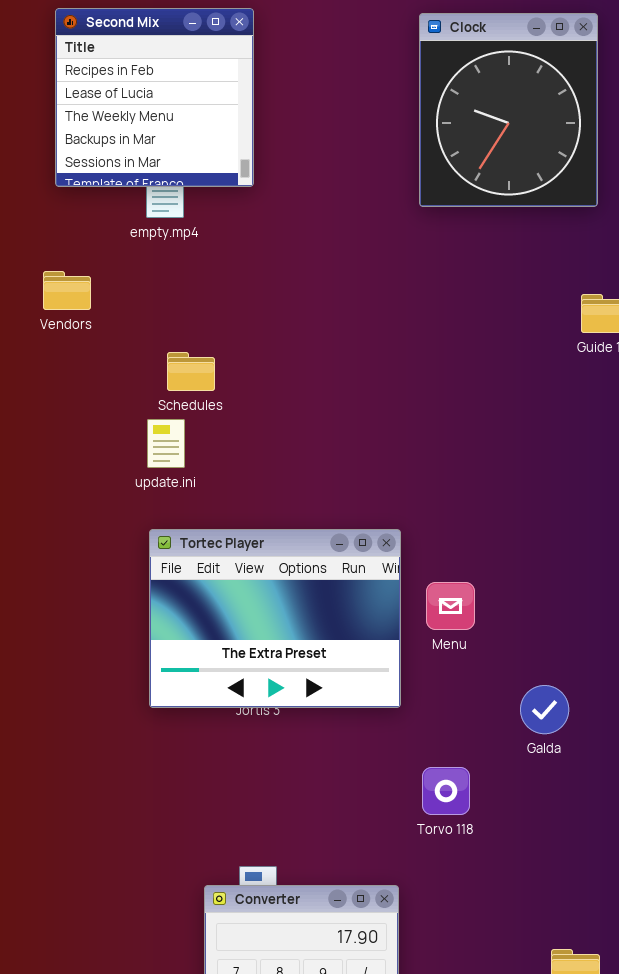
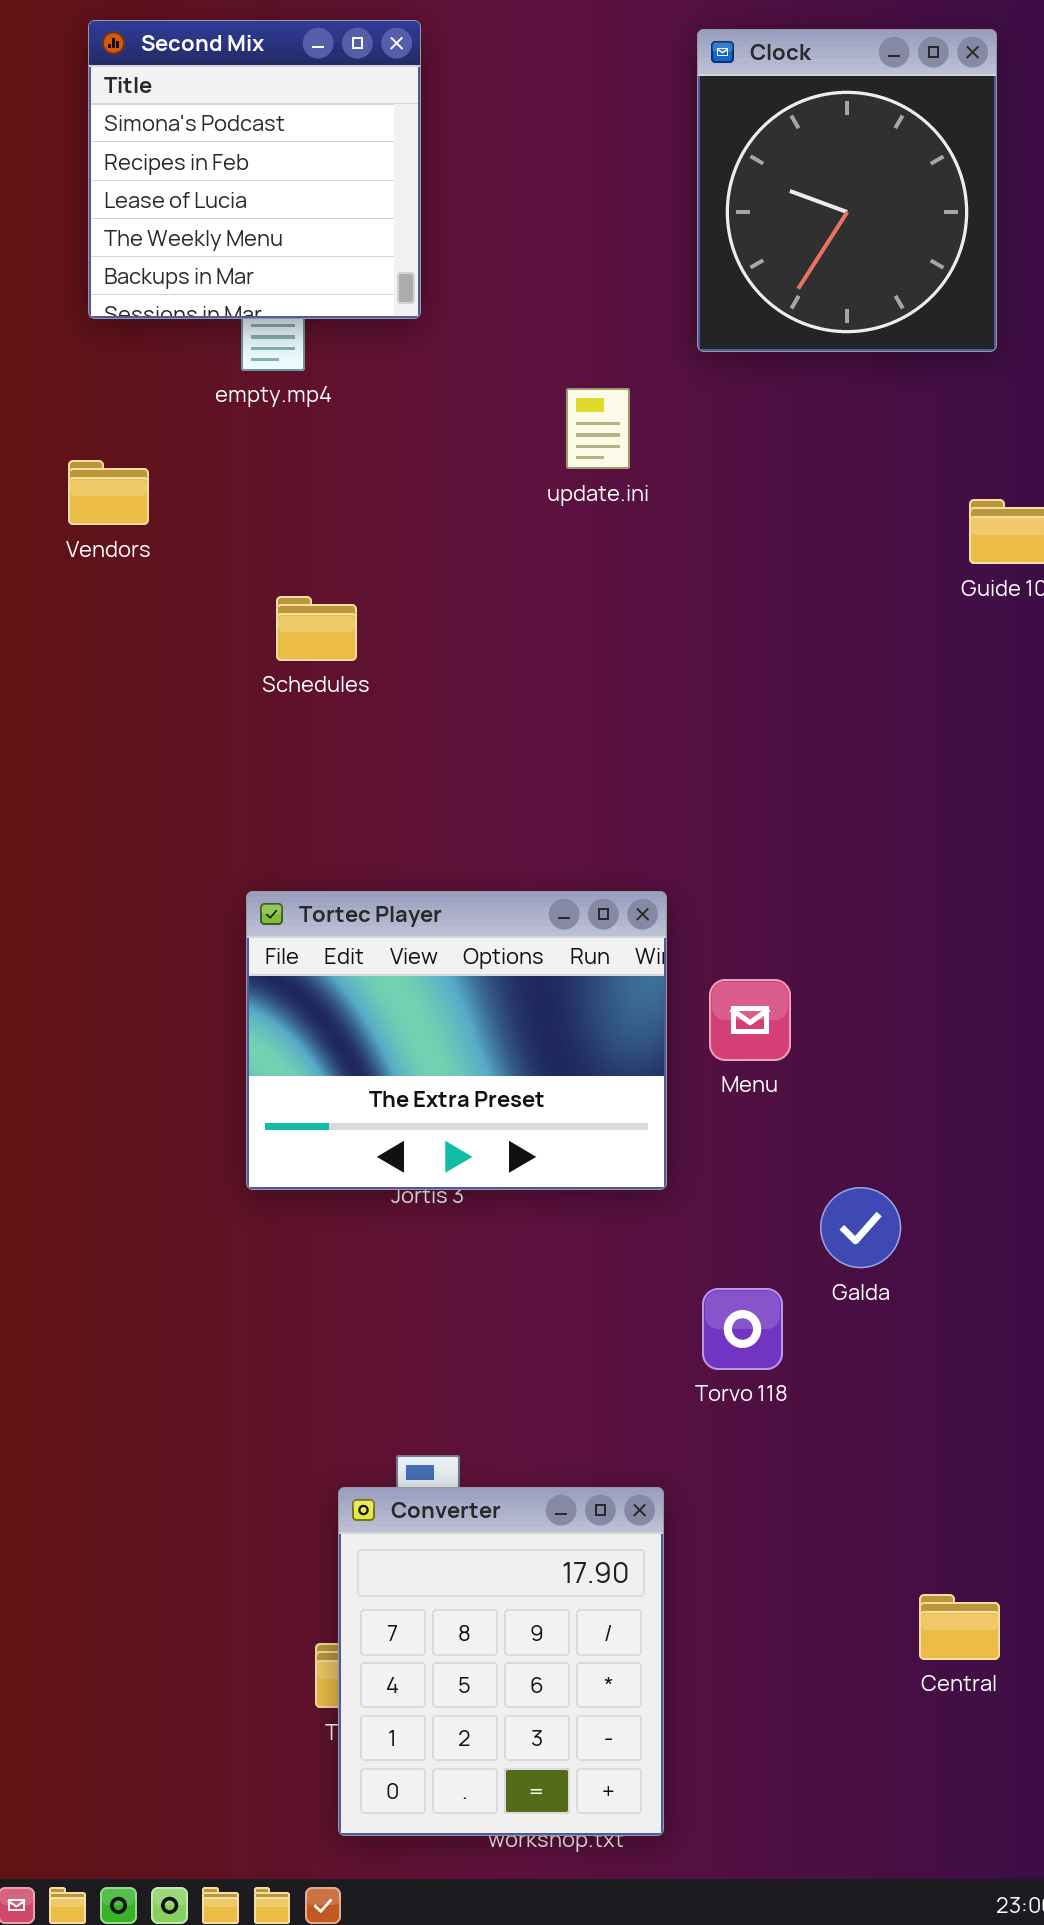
Second Mix: [55,8,254,187] -> [88,20,421,319], scrolled up 1 row
update.ini: [147,419,185,468] -> [566,388,630,469], moved
Galda: [520,685,569,734] -> [820,1187,901,1268], moved

